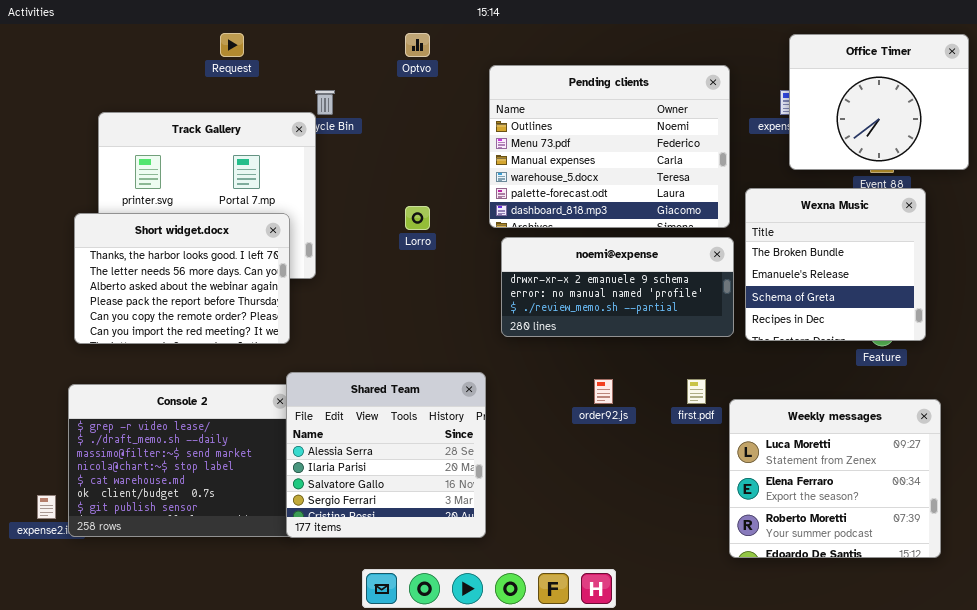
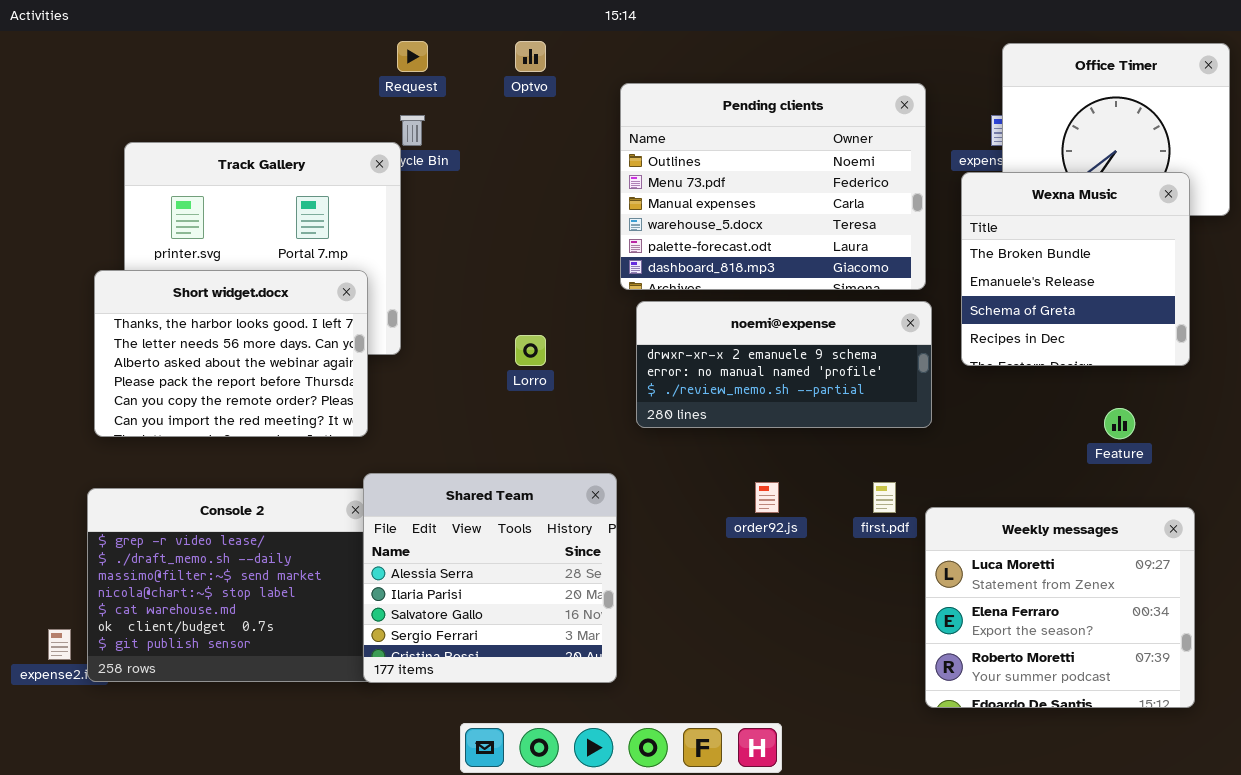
Request: [220,33,244,57] -> [397,41,428,72], moved
Wexna Music: [745,188,926,341] -> [961,172,1190,366], moved
Lorro: [405,206,430,230] -> [515,335,546,366], moved

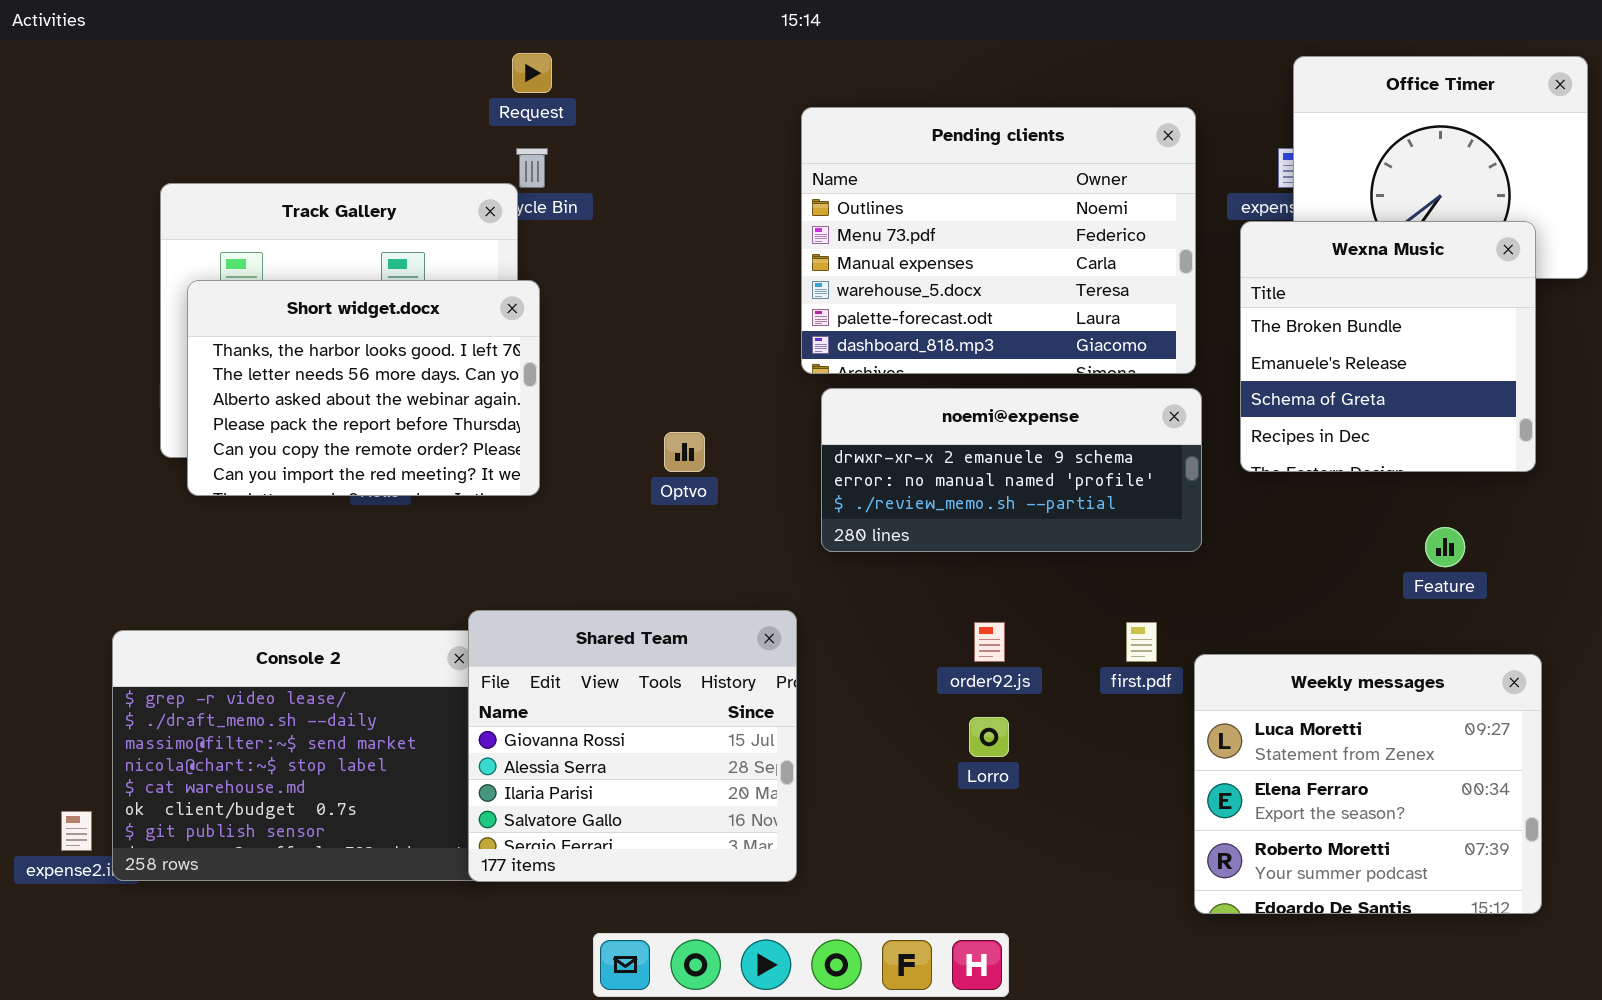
Optvo: [515,41,546,72] -> [664,432,705,472], moved
Short widget.docx: [94,270,368,437] -> [187,280,540,496], moved
Lorro: [515,335,546,366] -> [969,717,1009,757], moved
Shared Team: [363,473,617,683] -> [468,610,797,882], scrolled up 1 row

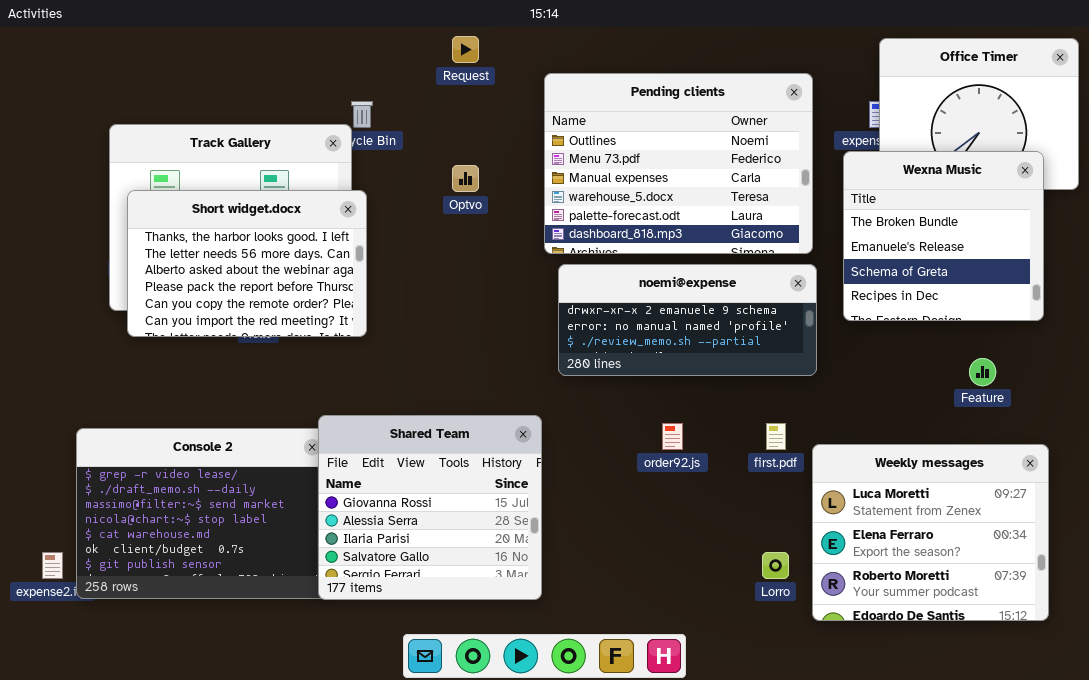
Request: [512,53,552,93] -> [452,36,479,63], moved
Optvo: [664,432,705,472] -> [452,165,479,192], moved
Lorro: [969,717,1009,757] -> [762,552,789,579], moved

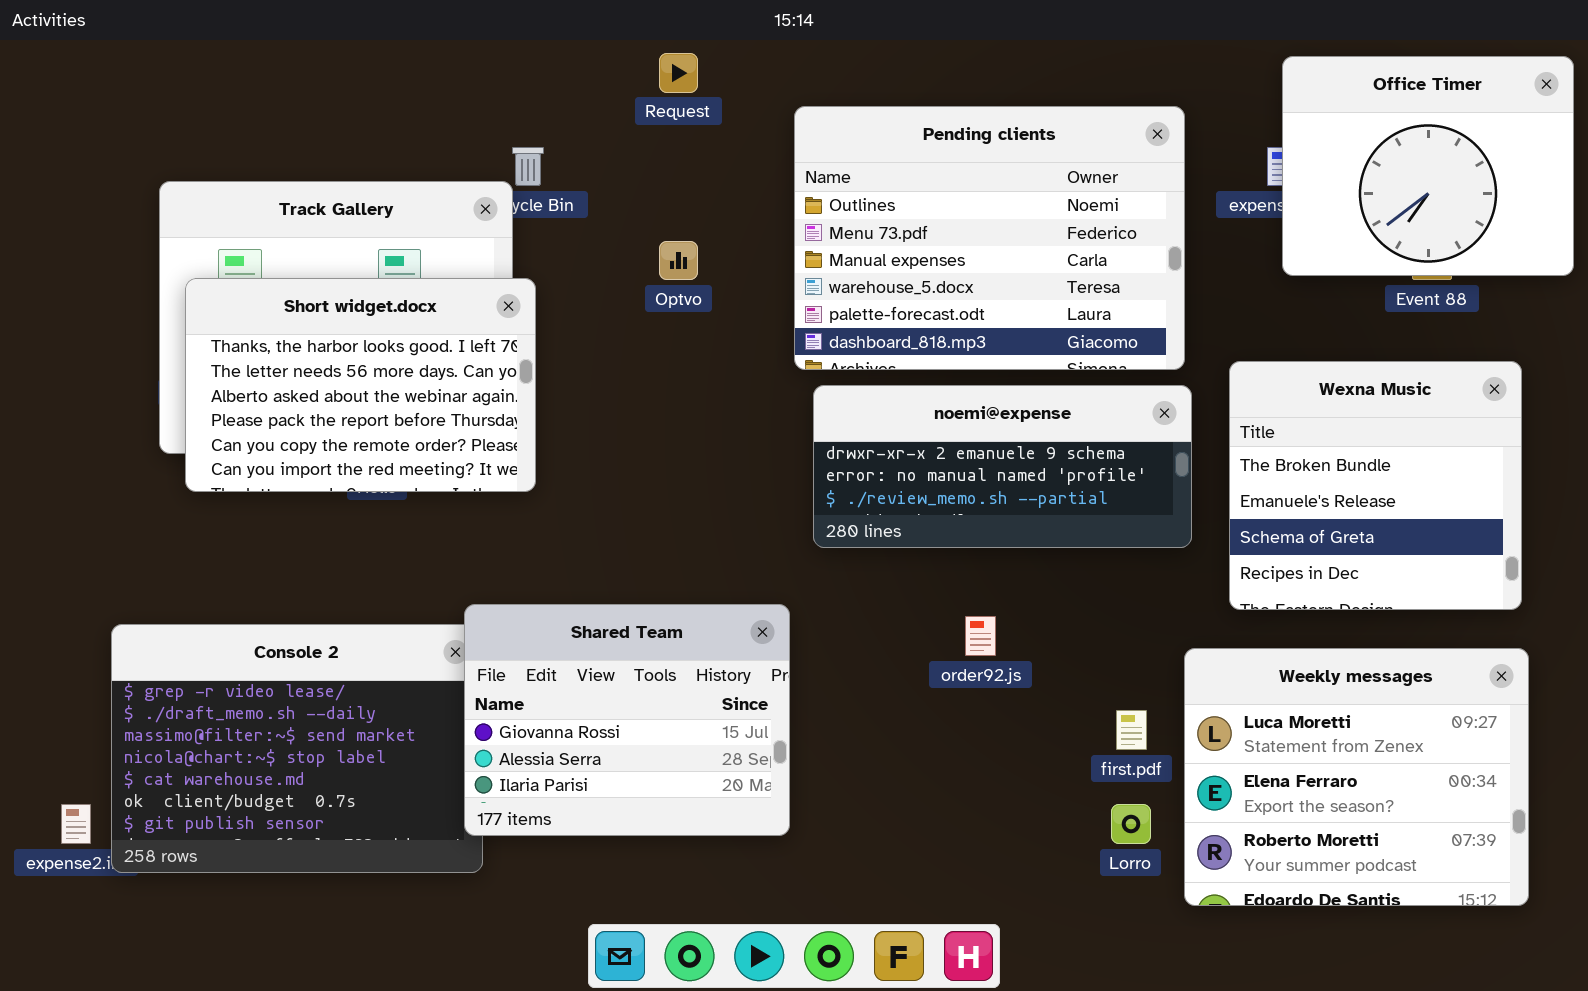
Wexna Music: [843,151,1044,321] -> [1229,361,1522,610], moved
Shared Team: [318,415,542,600] -> [464,604,790,836], resized
first.pdf: [766,423,786,450] -> [1116,710,1147,750], moved

